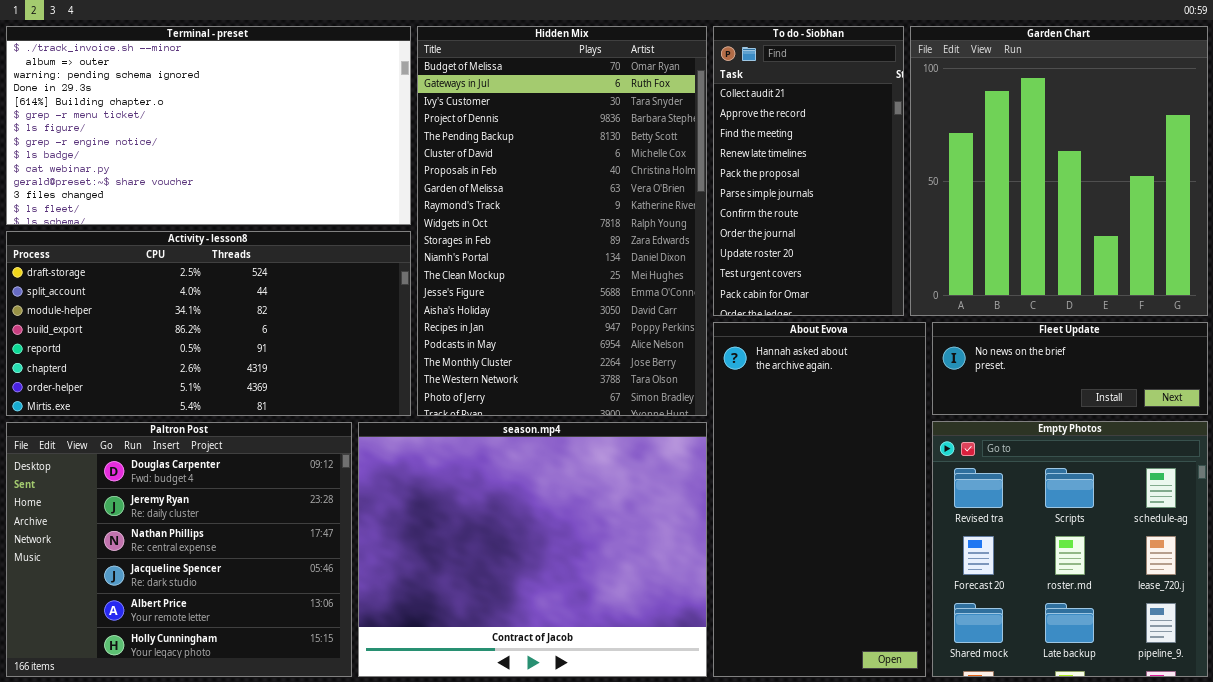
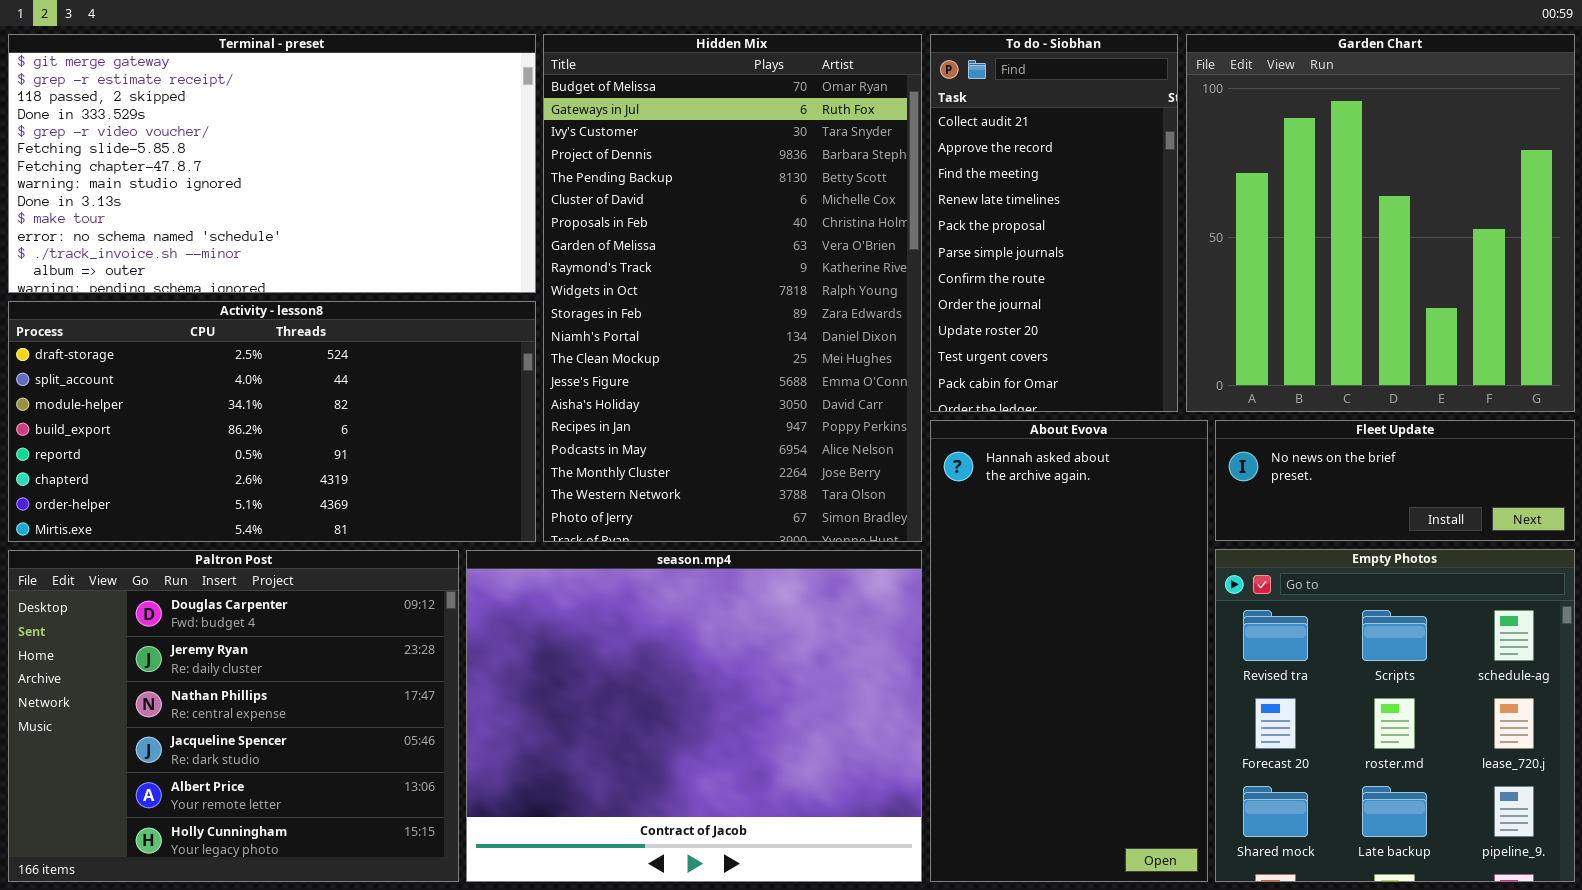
Terminal - preset: [6,26,411,225] -> [8,34,536,293], scrolled up 11 rows

